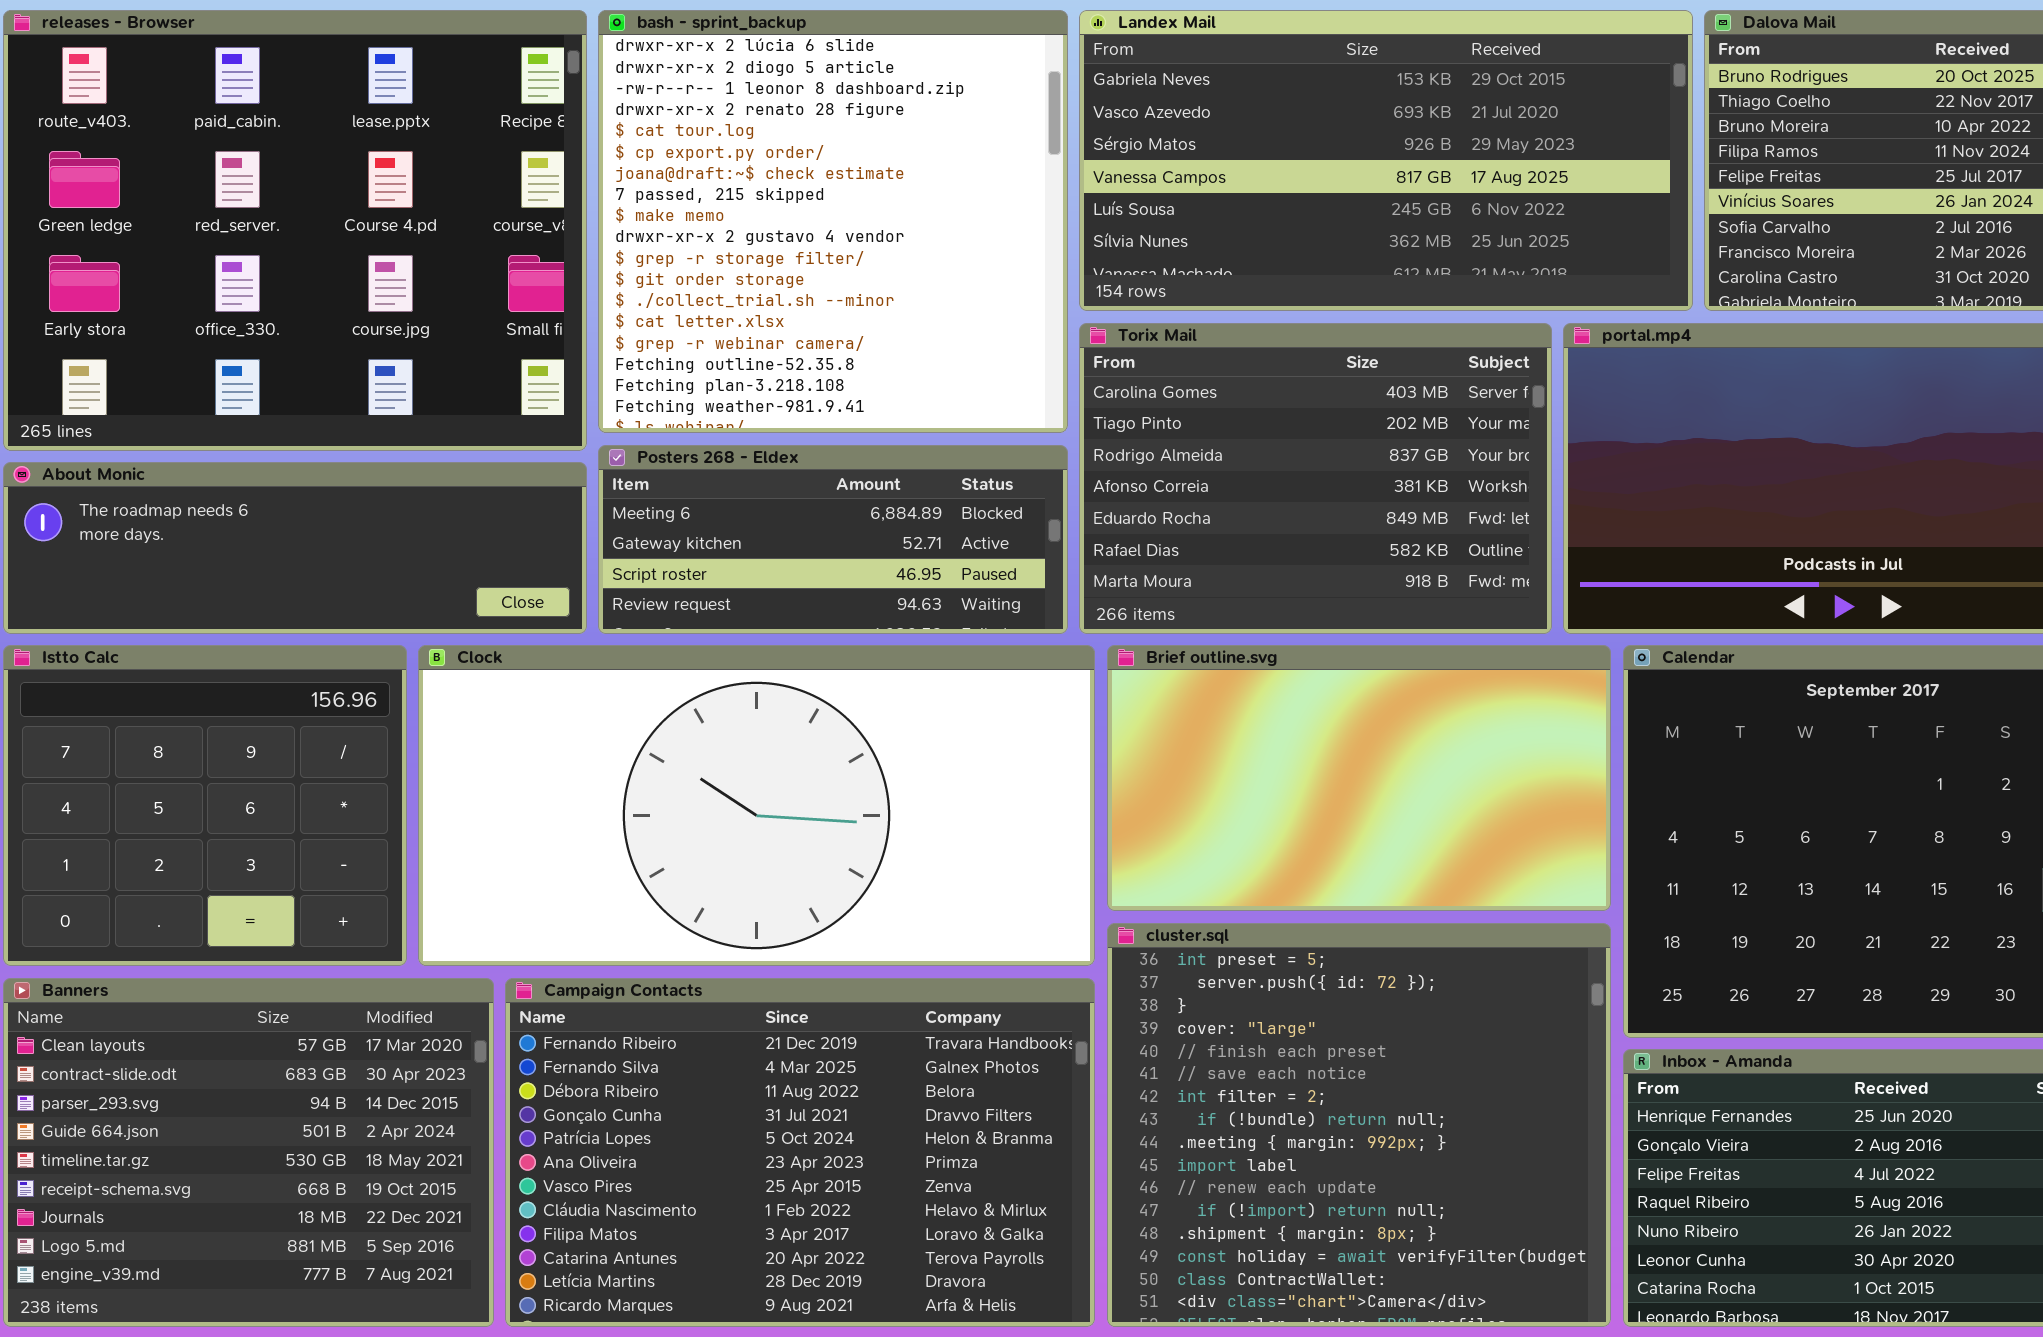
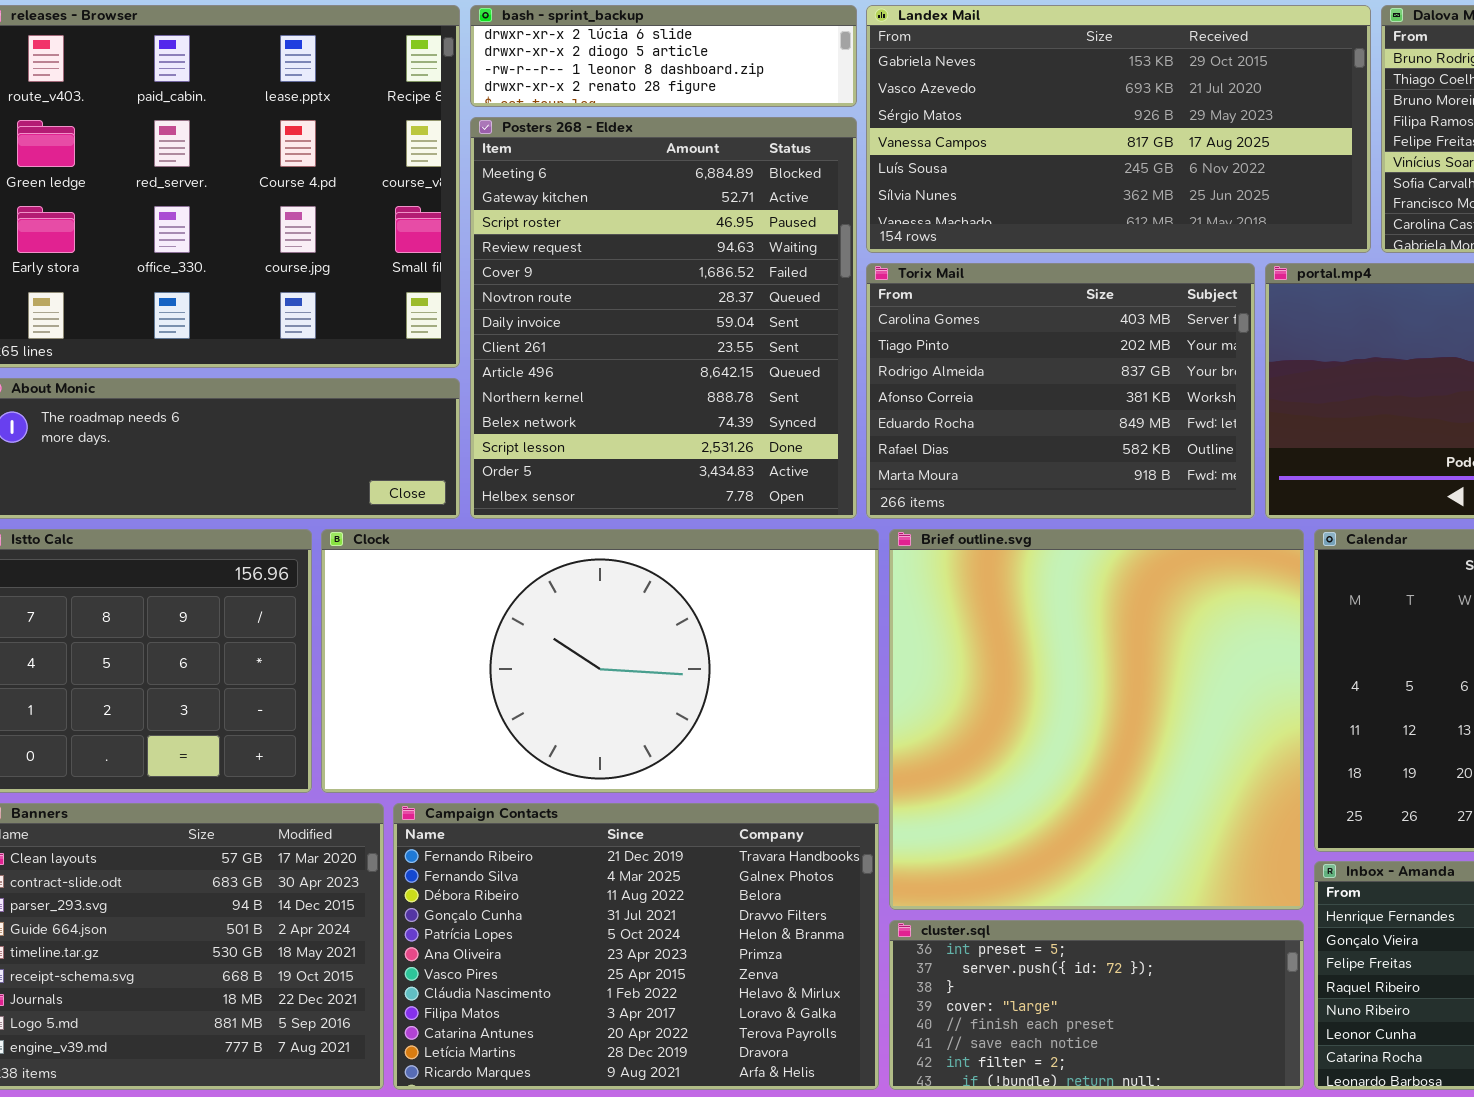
bash - sprint_backup: [598,10,1068,433] -> [470,5,857,107], resized
Posters 268 - Eldex: [598,445,1068,634] -> [470,117,857,519], resized
Brief outline.svg: [1107,645,1611,911] -> [889,529,1304,910], resized
cluster.sql: [1107,923,1611,1327] -> [889,920,1304,1090], resized

